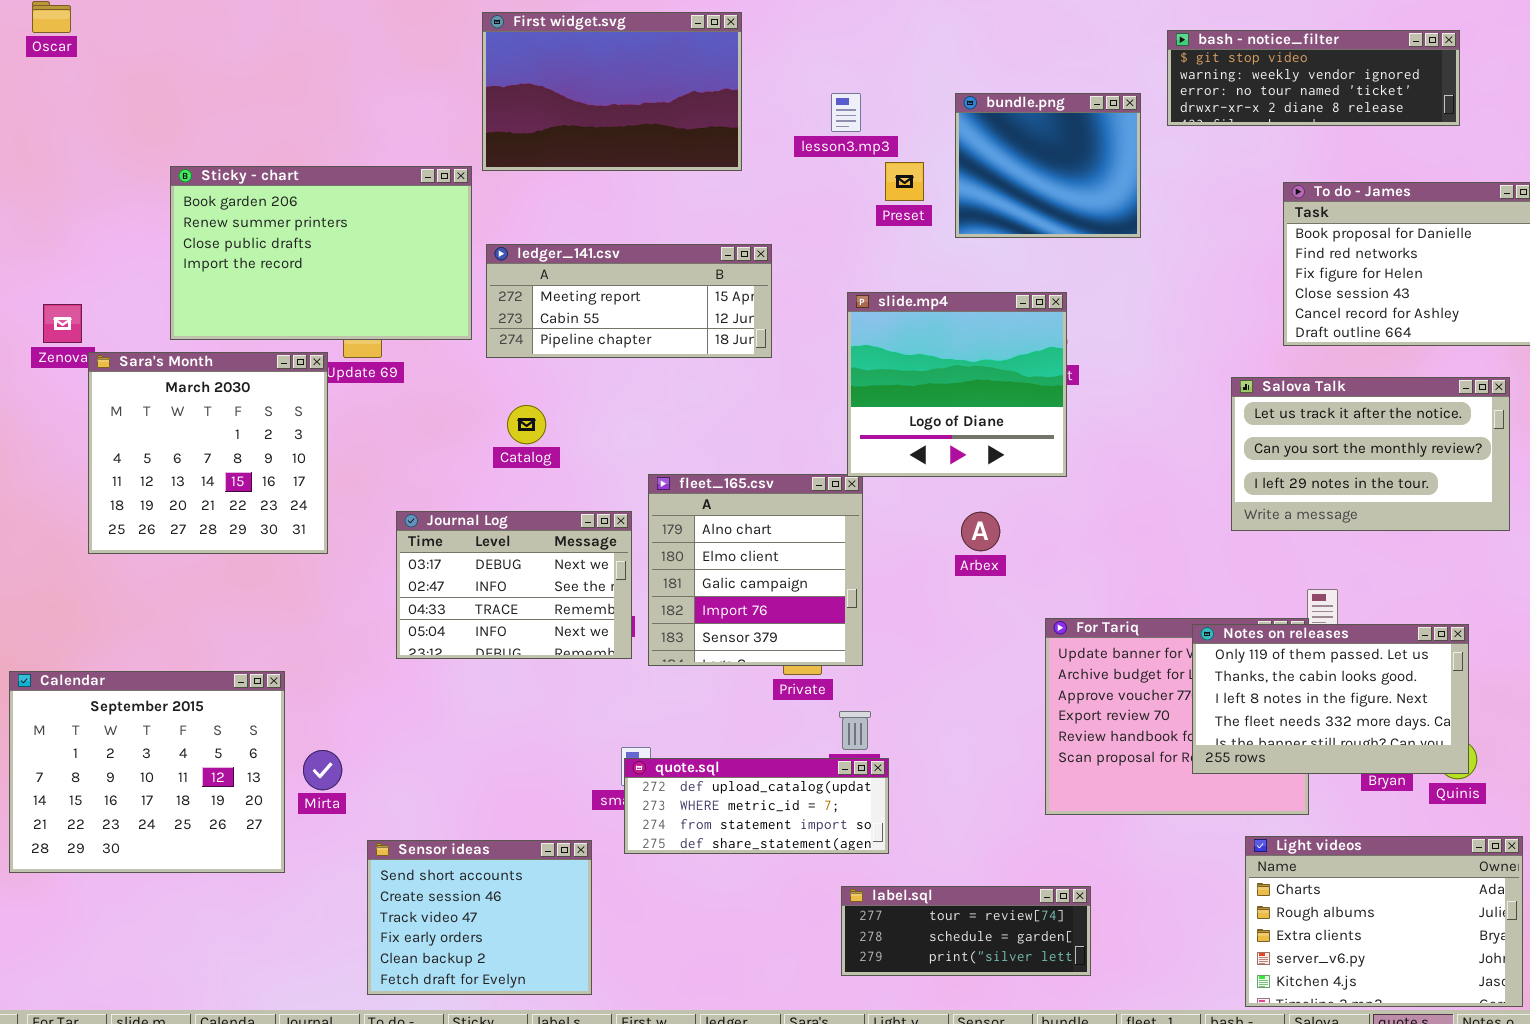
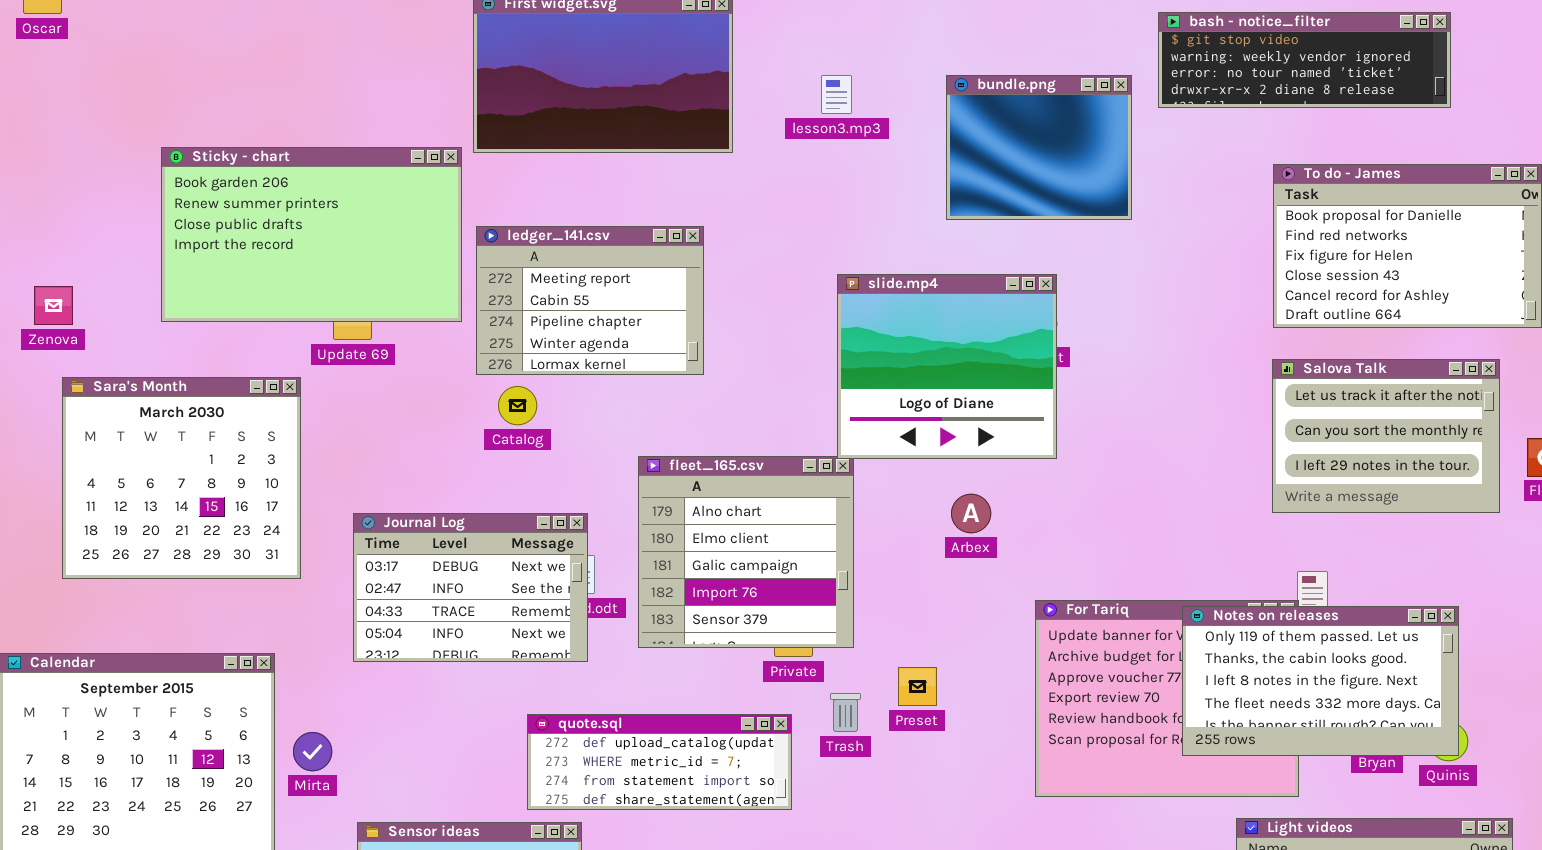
Preset: [885,162,924,201] -> [898,667,937,706], moved
ledger_141.csv: [486,244,772,358] -> [476,226,704,375], resized
Sara's Month: [88,352,328,554] -> [62,377,301,579], moved
Salova Talk: [1231,377,1510,531] -> [1272,359,1500,513], resized
Journal Log: [396,511,632,659] -> [353,513,588,662], moved
quote.sql: [624,758,889,854] -> [527,714,792,810], moved

